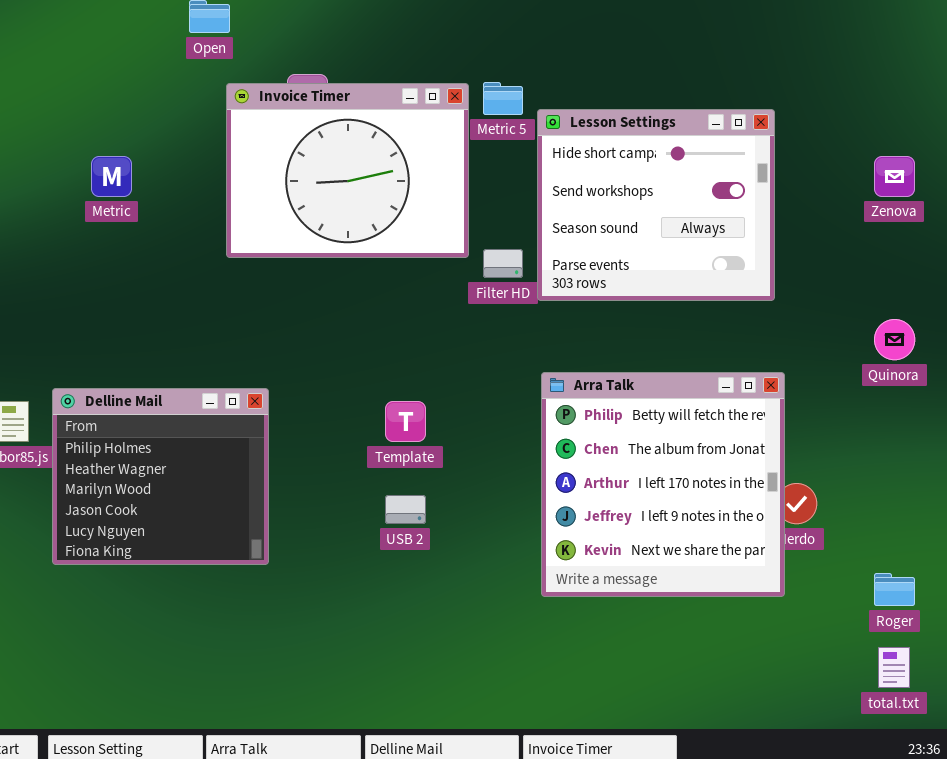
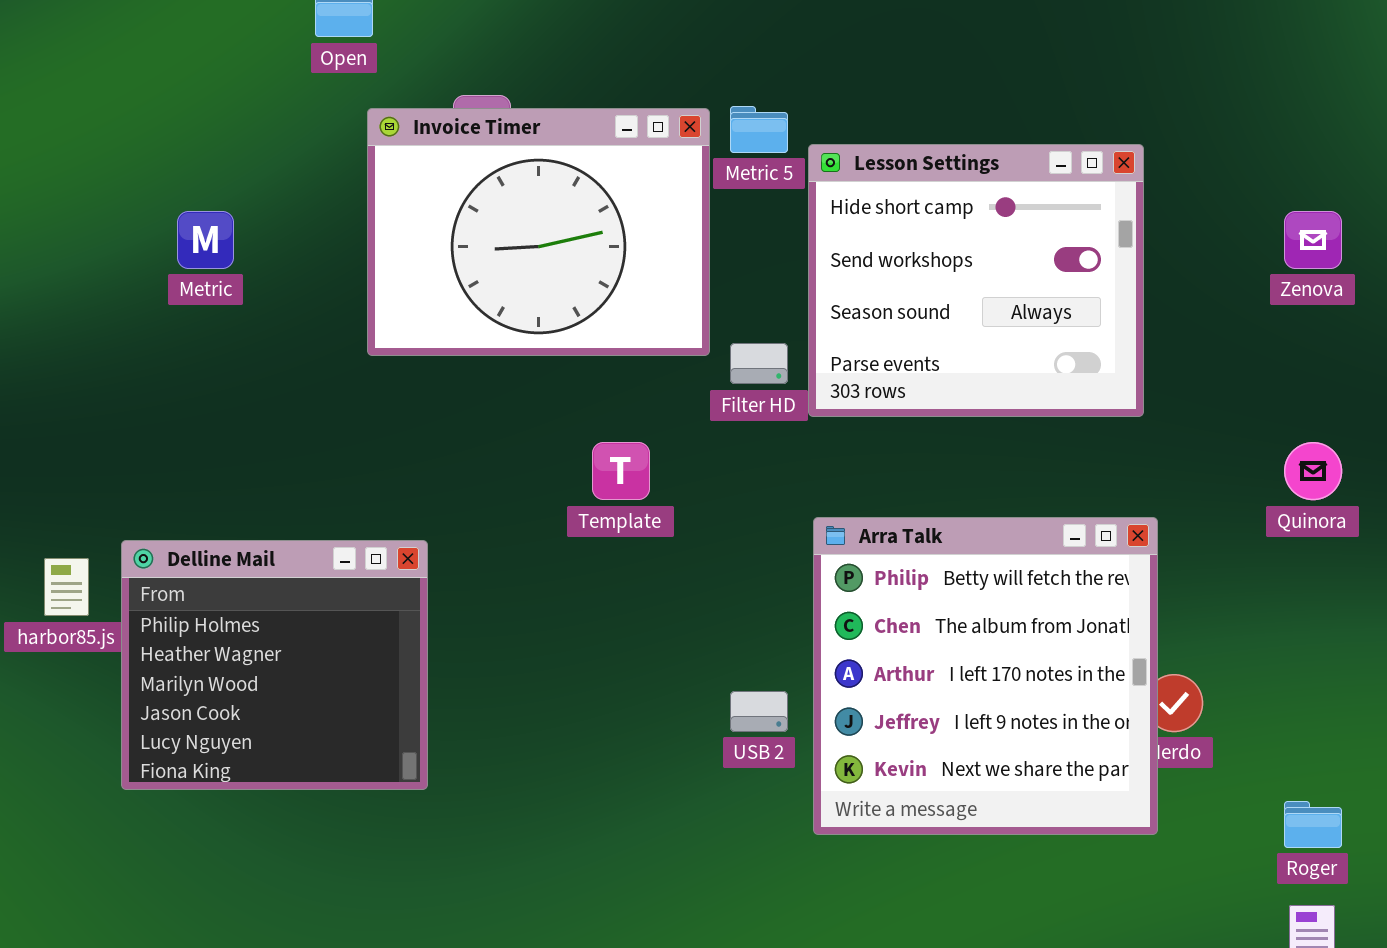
Template: [385,401,426,442] -> [592,442,650,500], moved
USB 2: [385,495,426,524] -> [730,691,788,732], moved

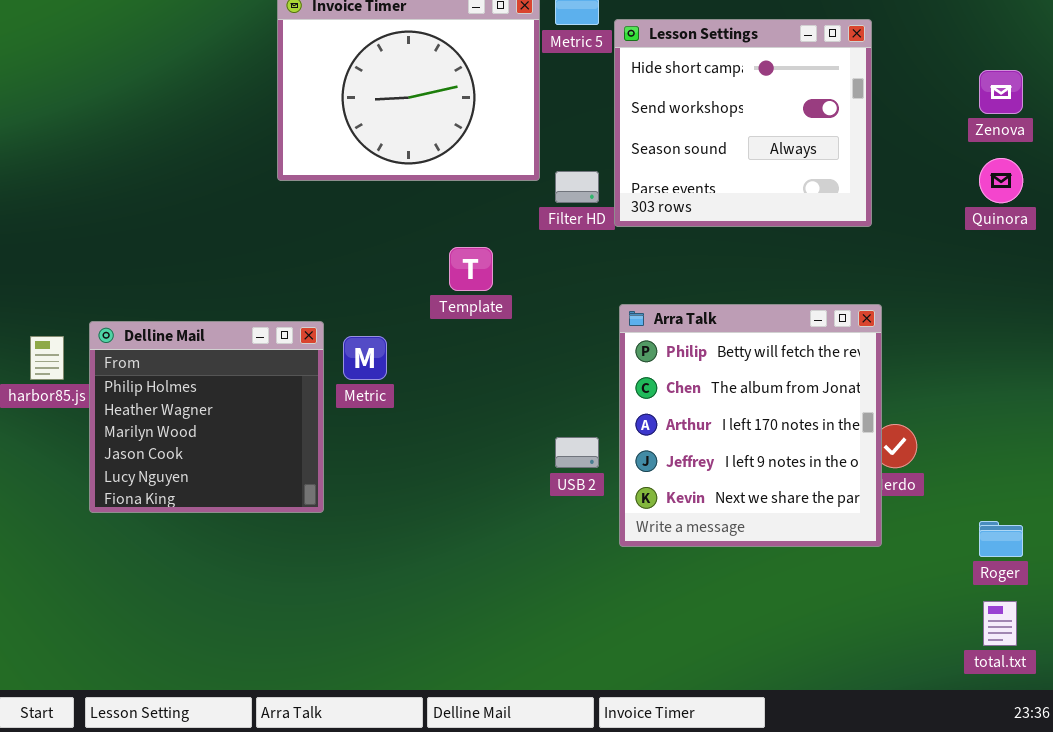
Metric: [177,211,234,269] -> [343,336,387,380], moved
Quinora: [1284,442,1342,500] -> [979,158,1023,203], moved

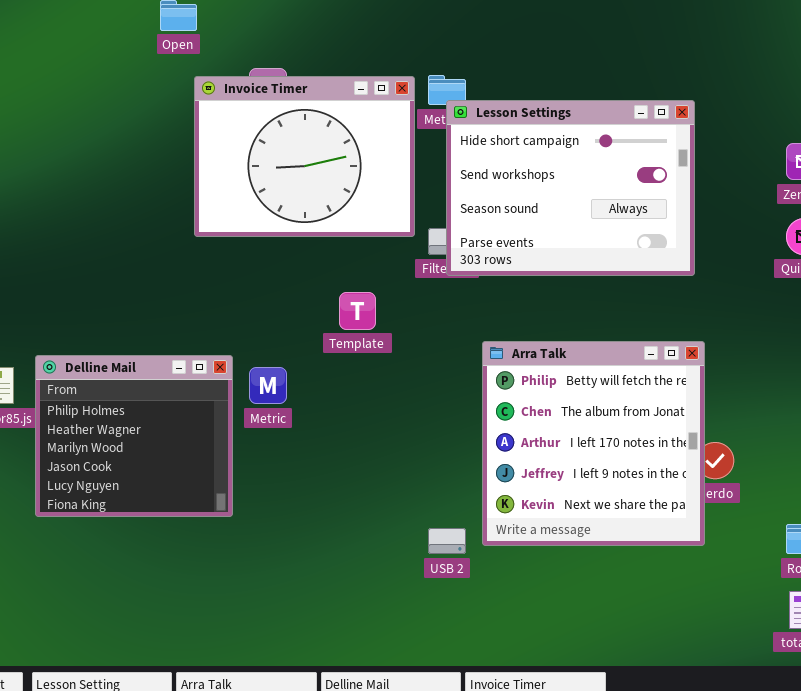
Lesson Settings: [614,19,872,227] -> [446,100,695,276], resized
USB 2: [555,437,599,468] -> [428,528,466,554], moved

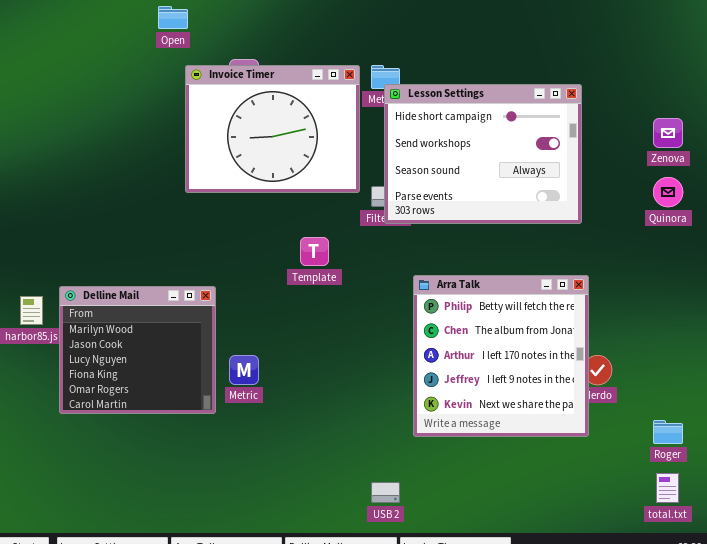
Delline Mail: [35,355,233,517] -> [59,286,216,414], scrolled down 2 rows
Metric: [249,367,287,404] -> [229,355,259,385], moved
USB 2: [428,528,466,554] -> [371,482,400,503], moved

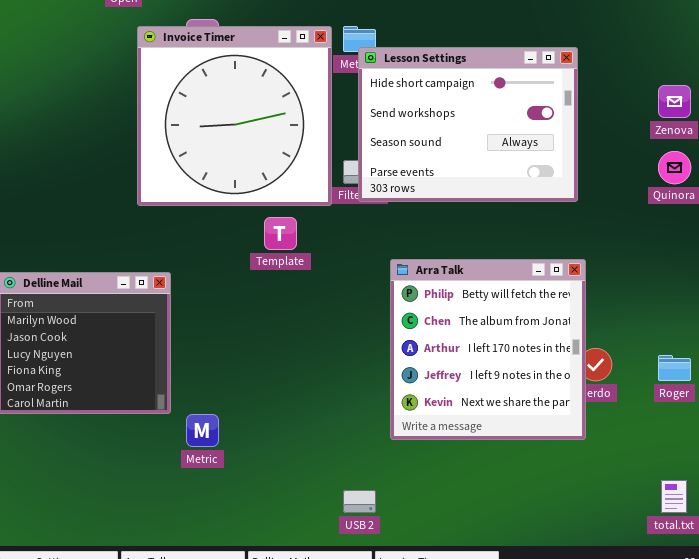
Invoice Timer: [185,65,360,193] -> [137,26,332,206], resized
Metric: [229,355,259,385] -> [186,414,219,447], moved
Roger: [653,420,683,444] -> [658,355,691,381], moved

